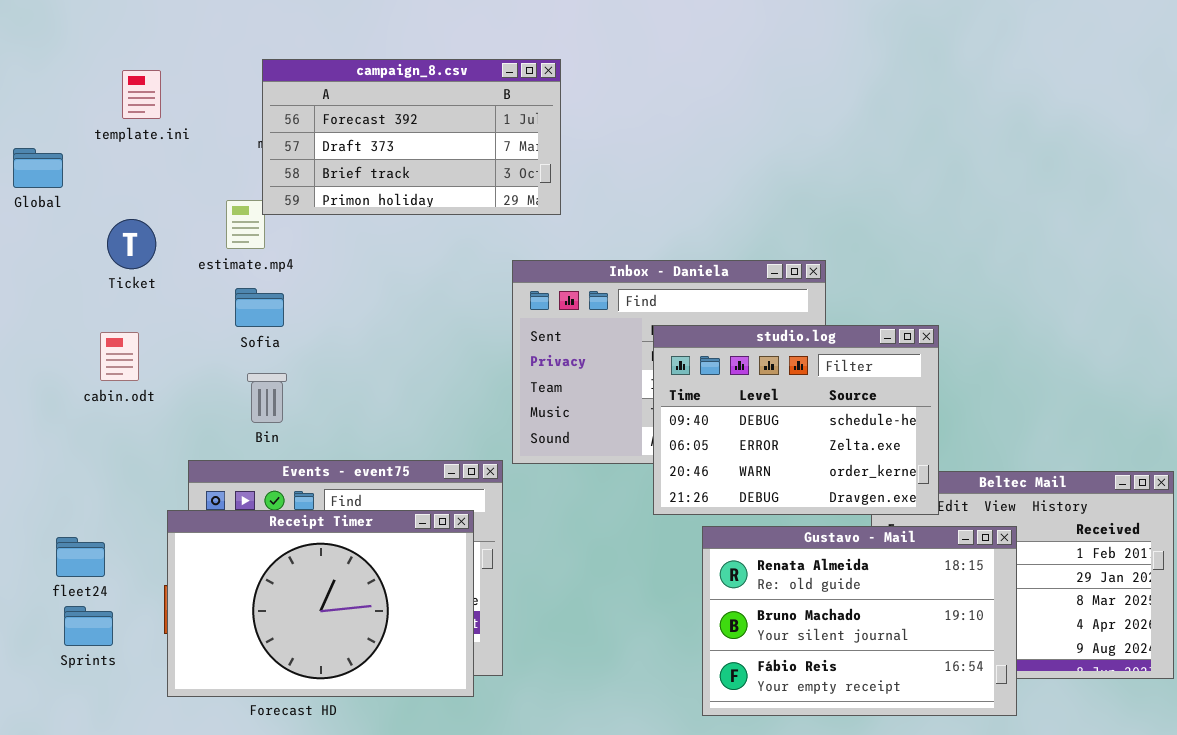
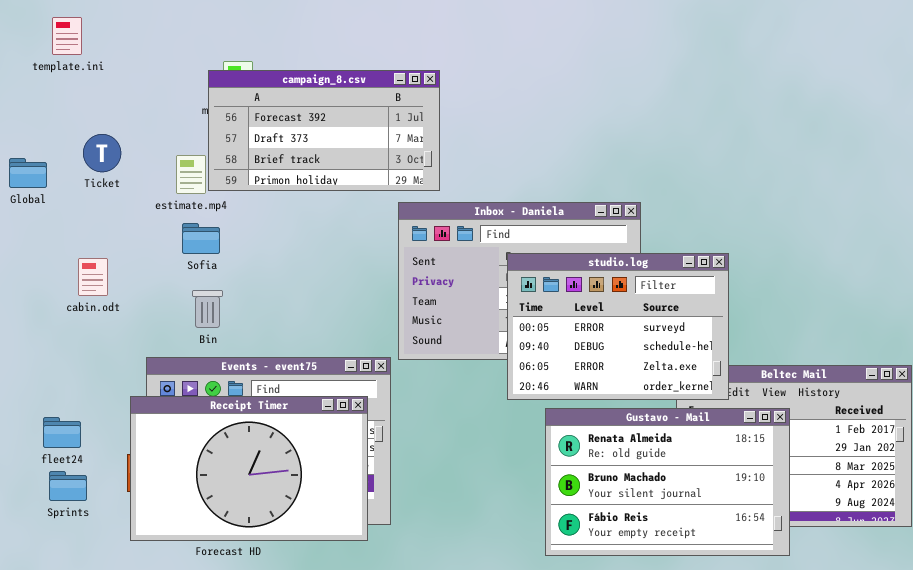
campaign_8.csv: [262,59,561,215] -> [208,70,440,191], moved
template.ini: [122,70,161,119] -> [52,17,82,55], moved
Global: [13,148,63,188] -> [9,158,47,188], moved
Ticket: [107,219,156,269] -> [83,134,121,172], moved
studio.log: [653,325,939,515] -> [507,253,729,400], scrolled up 1 row

